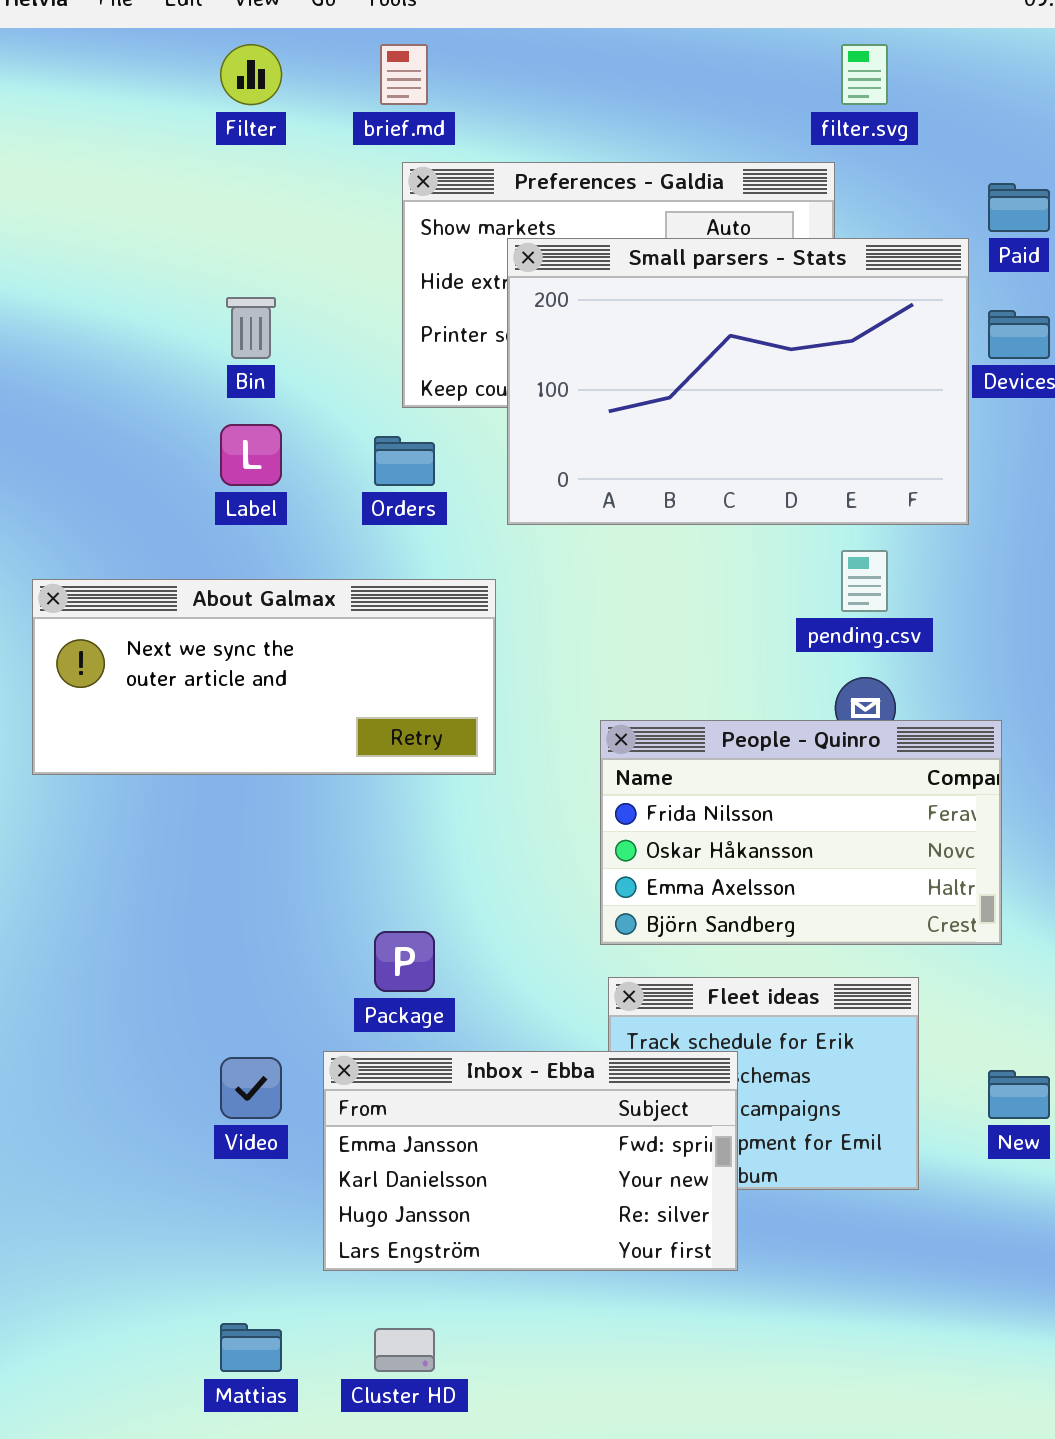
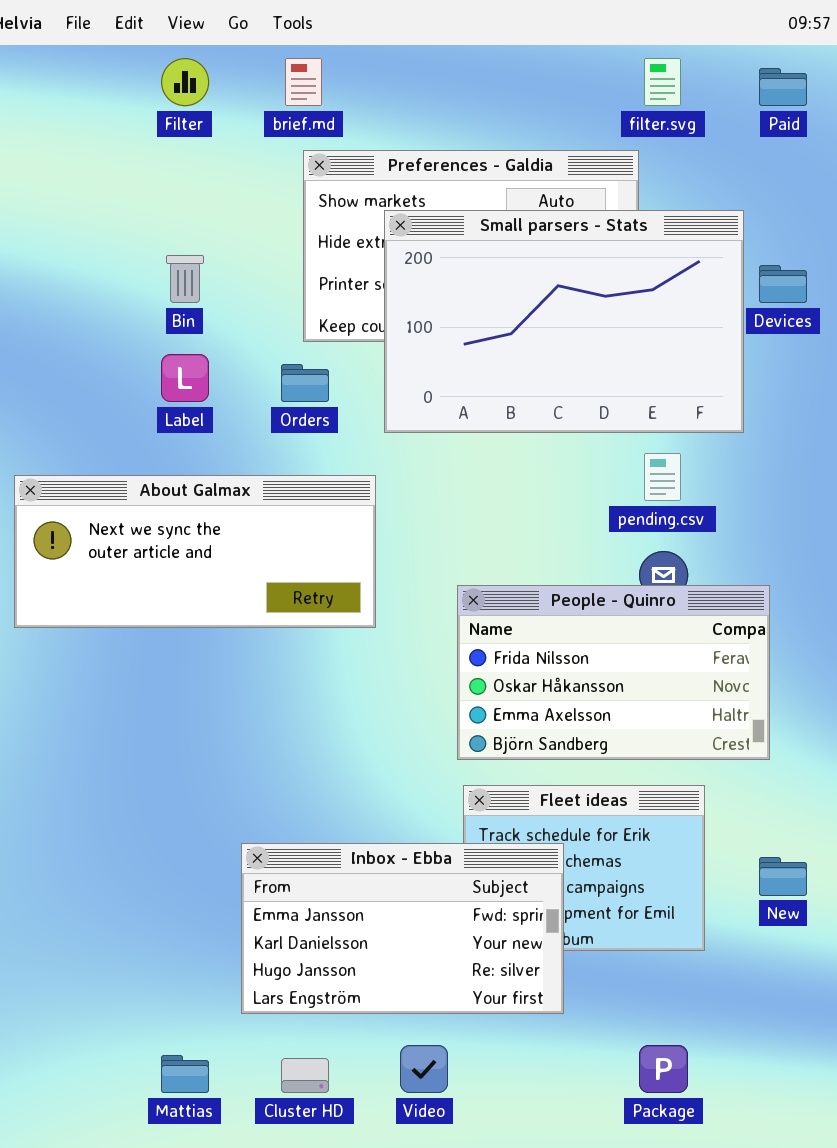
Paid: [988,183,1050,232] -> [759,68,807,106], moved
Package: [374,931,435,992] -> [639,1045,688,1093], moved
Video: [220,1057,282,1119] -> [400,1045,448,1093], moved

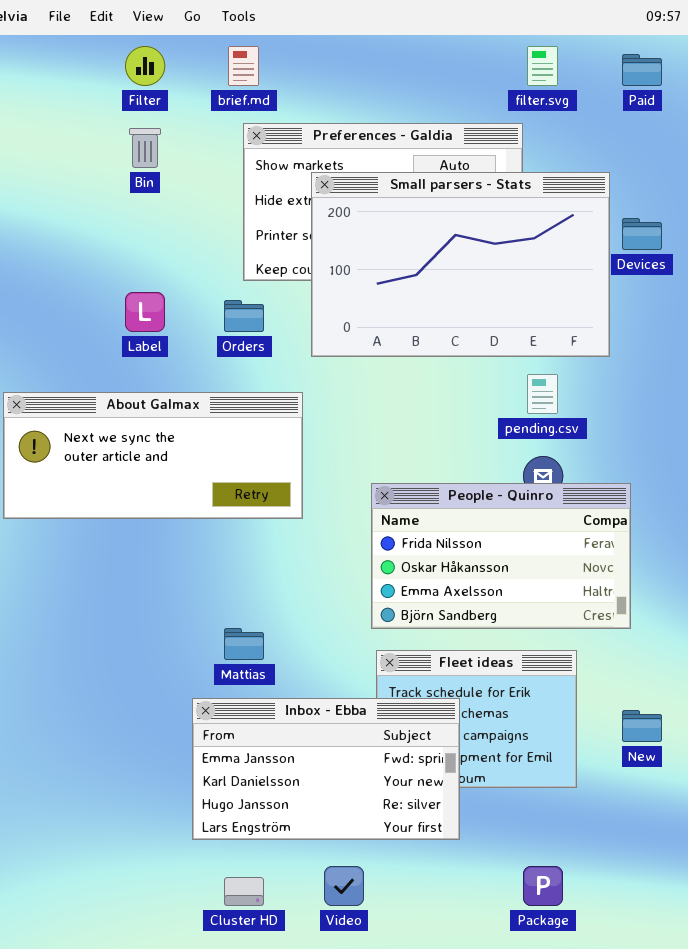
Bin: [166,255,204,303] -> [129,128,161,168], moved
Mattias: [161,1055,209,1093] -> [224,628,264,660], moved

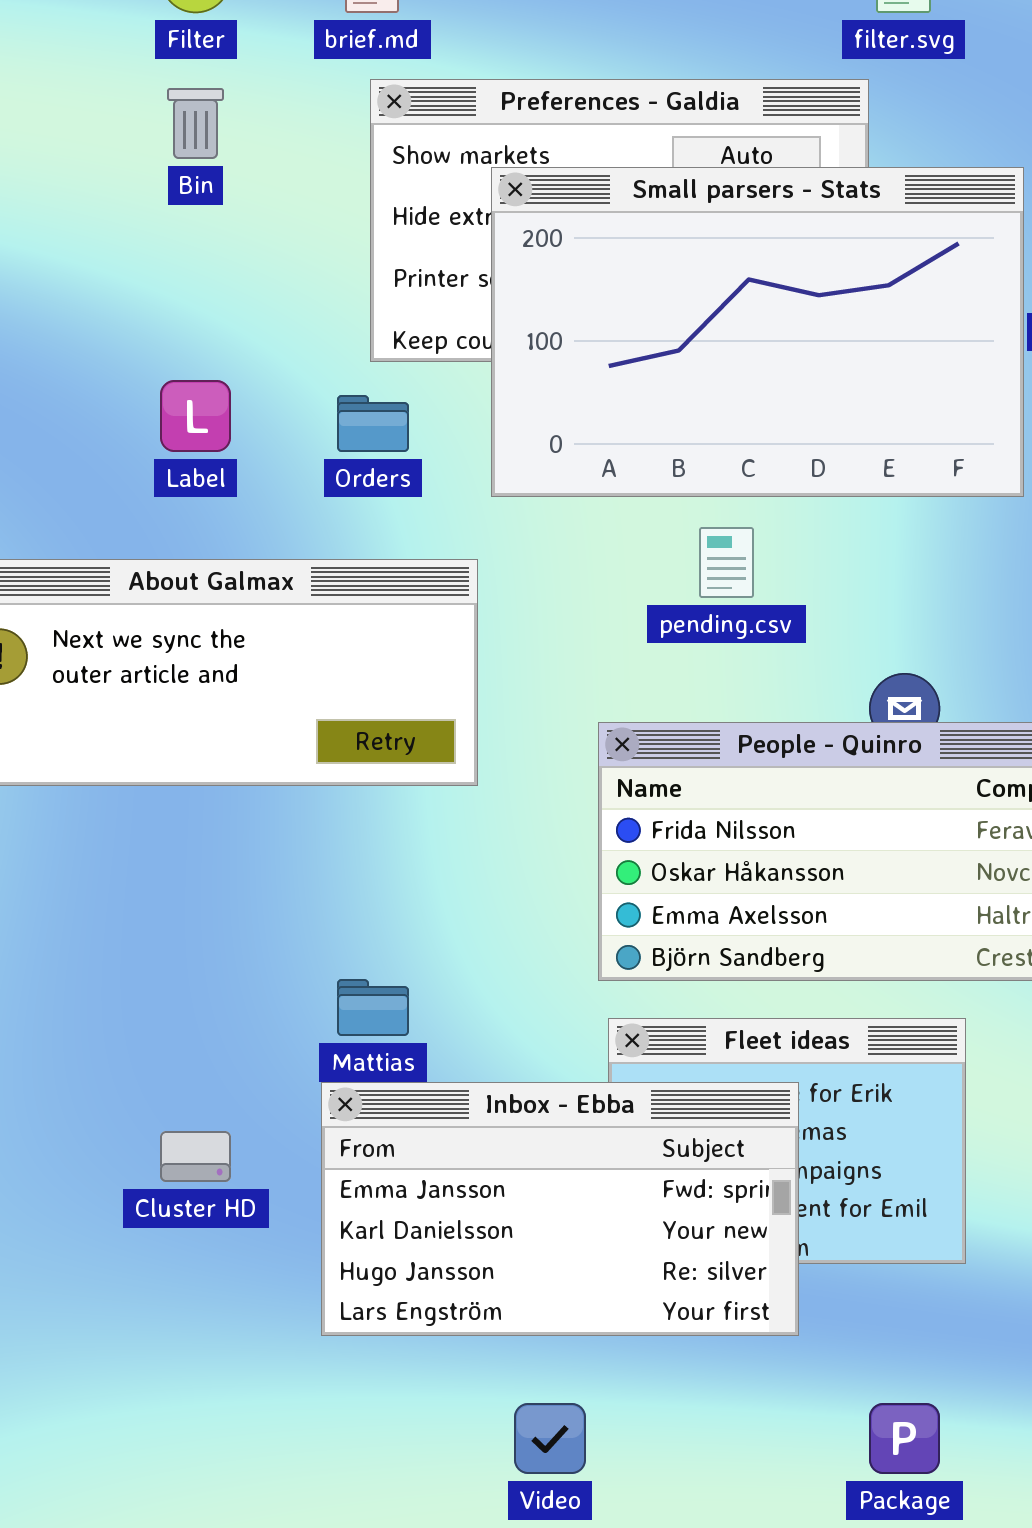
pending.csv: [527,374,558,414] -> [699,527,754,598], moved
Inbox - Ebba: [192,698,460,840] -> [321,1082,799,1336], moved
Cluster HD: [224,877,264,906] -> [160,1131,231,1182], moved

